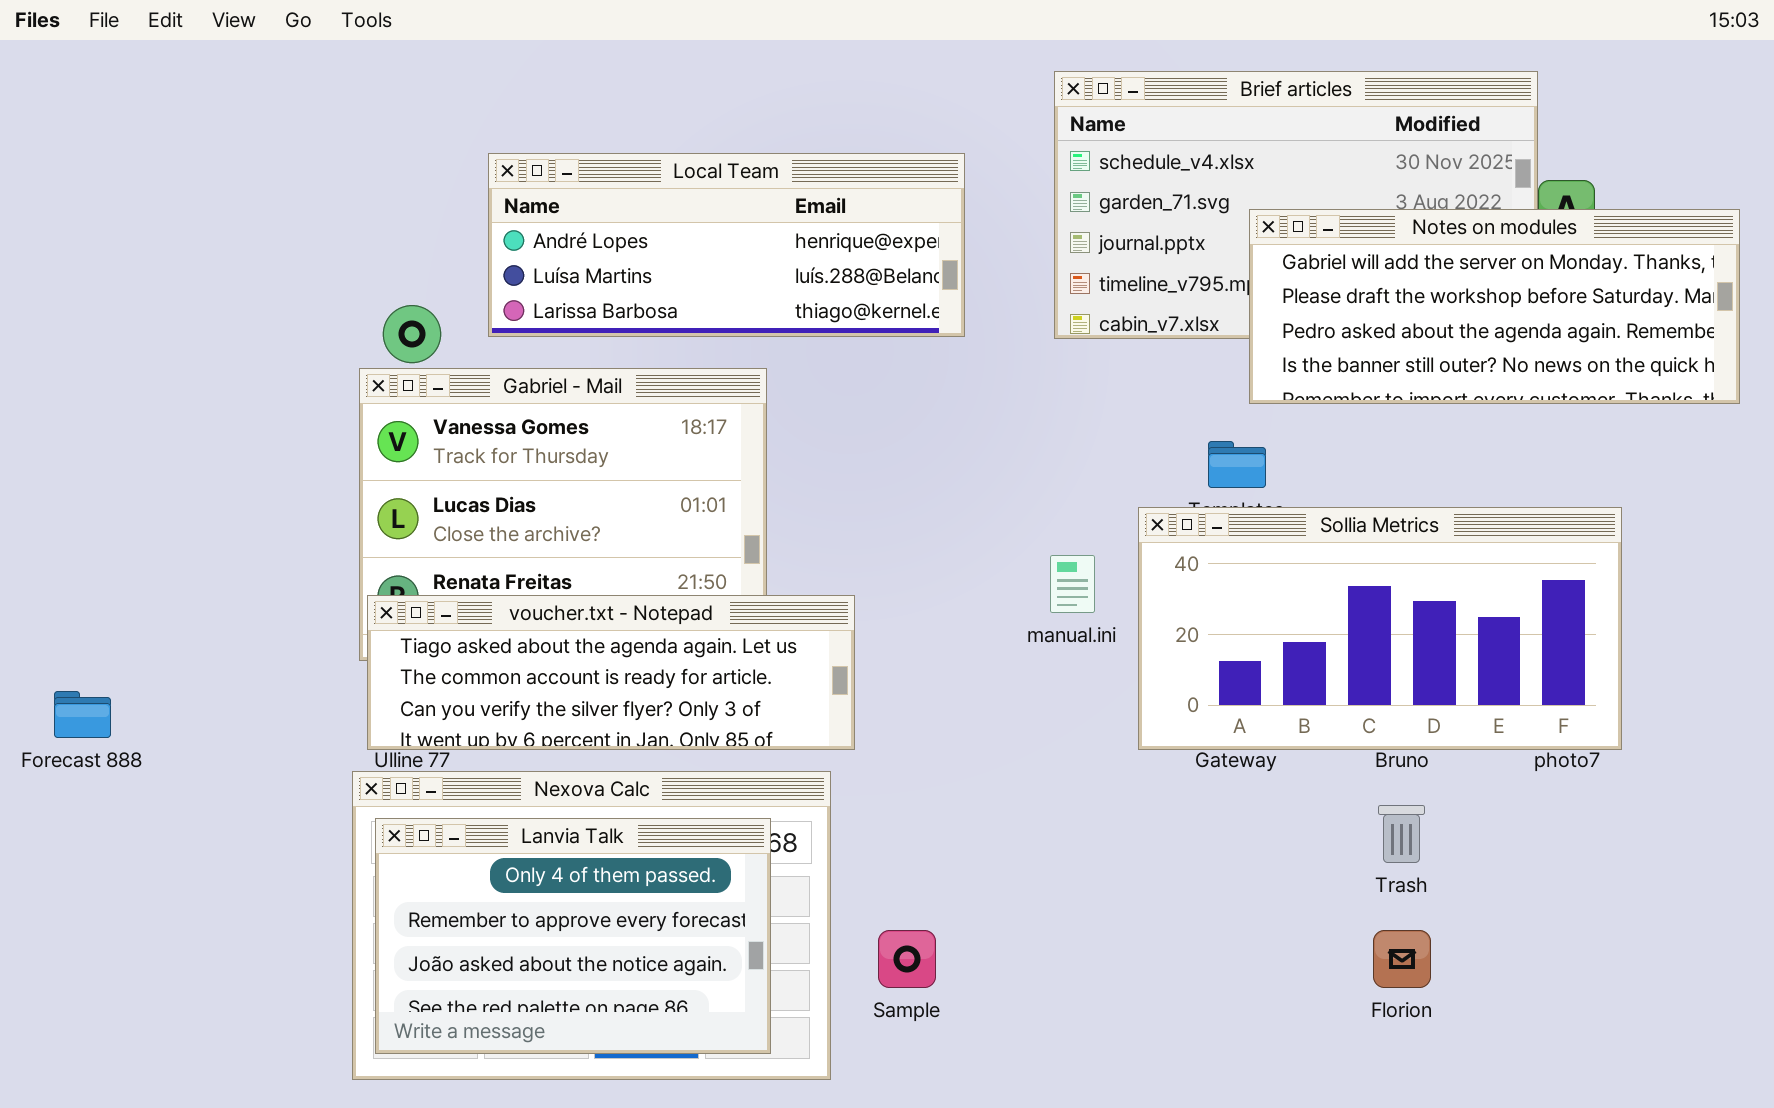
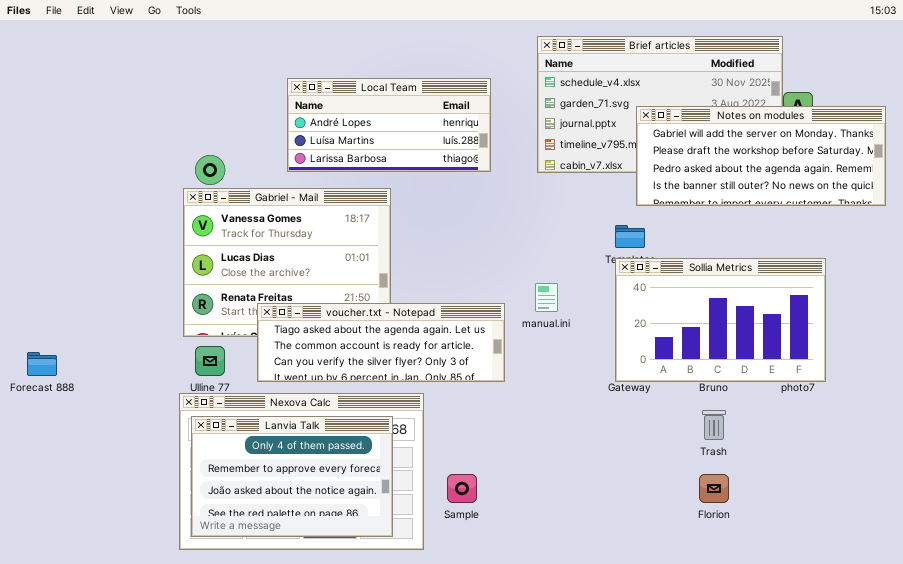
Local Team: [488,153,965,337] -> [287,78,491,172], resized
Sollia Metrics: [1138,507,1622,750] -> [615,258,826,382], resized
voucher.txt - Notepad: [367,595,855,750] -> [257,303,505,382], moved

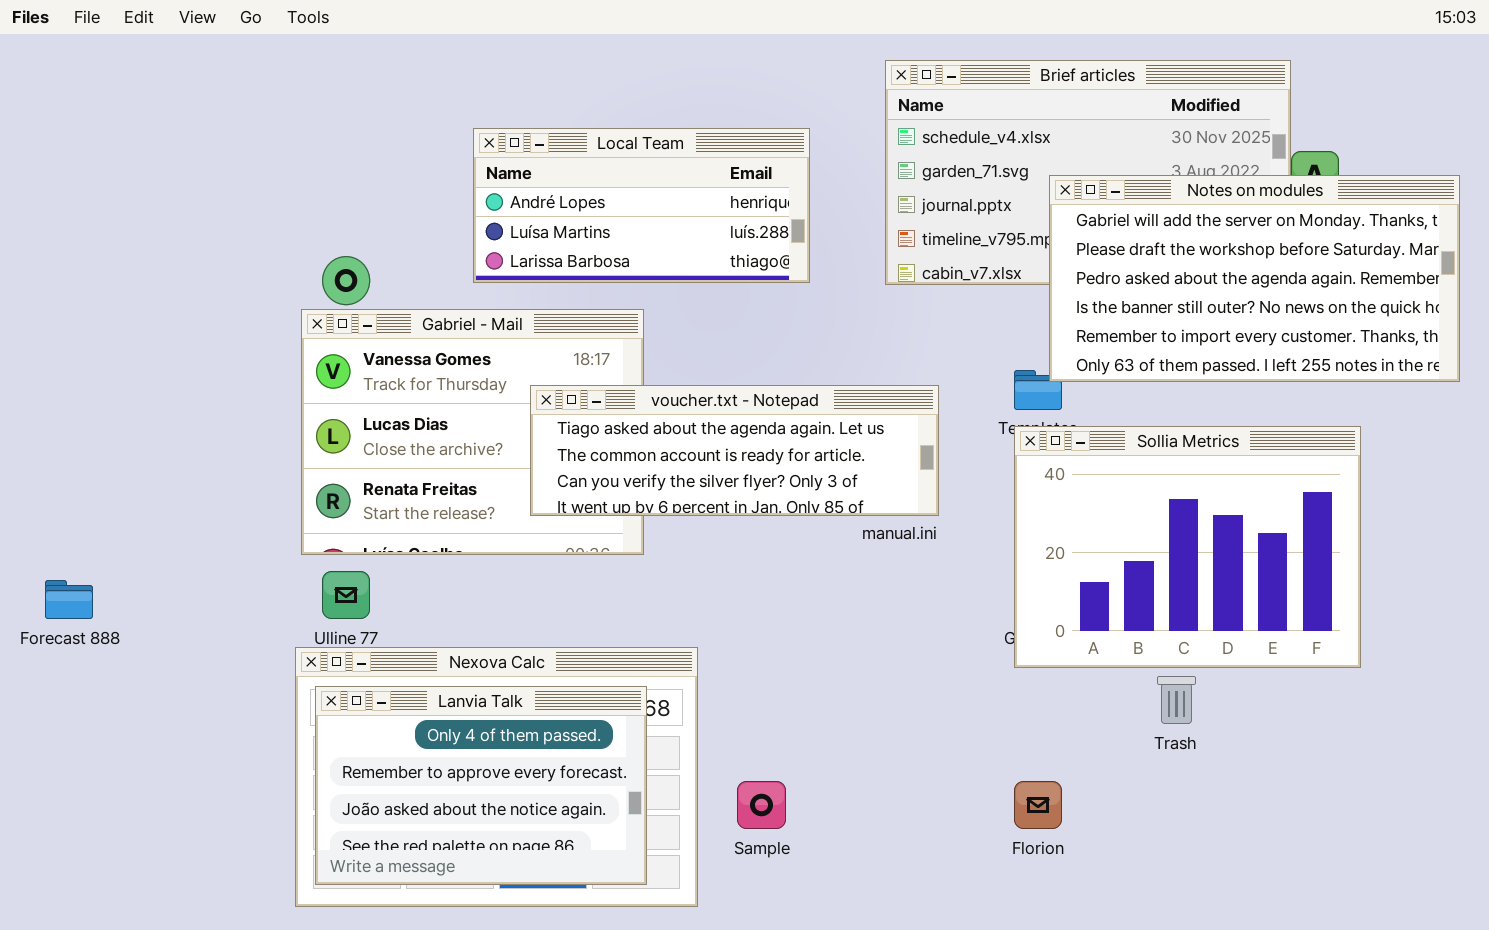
Notes on modules: [636,106,886,206] -> [1049,175,1460,382], resized
Sollia Metrics: [615,258,826,382] -> [1014,426,1361,668], resized
voucher.txt - Notepad: [257,303,505,382] -> [530,385,939,516], moved
Florion: [699,474,729,503] -> [1014,781,1062,829], moved

